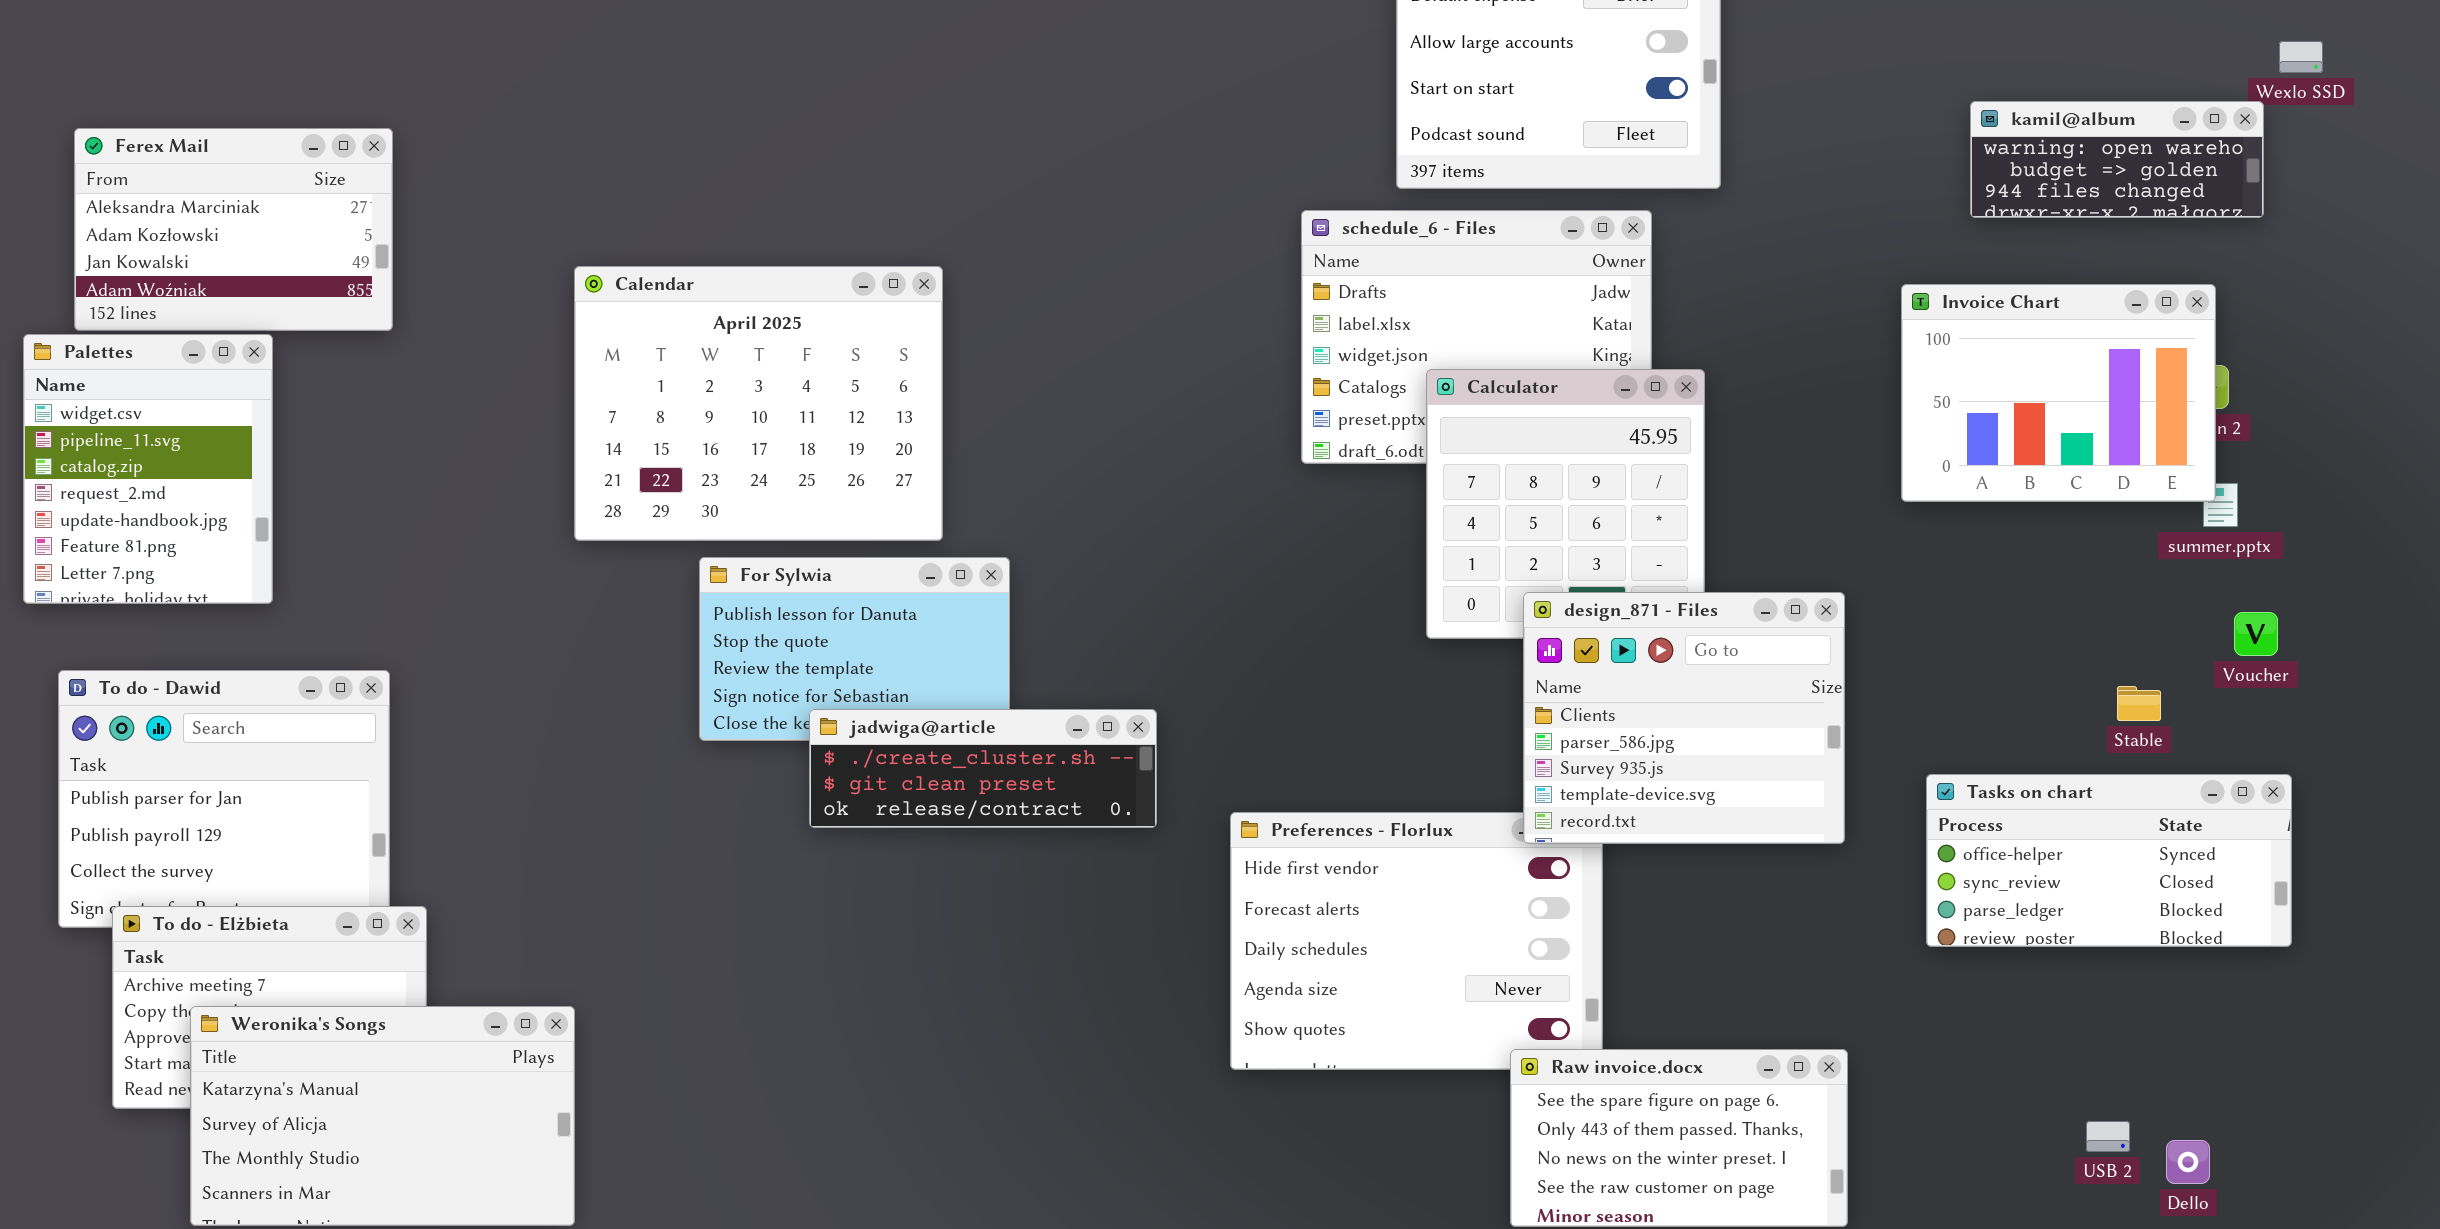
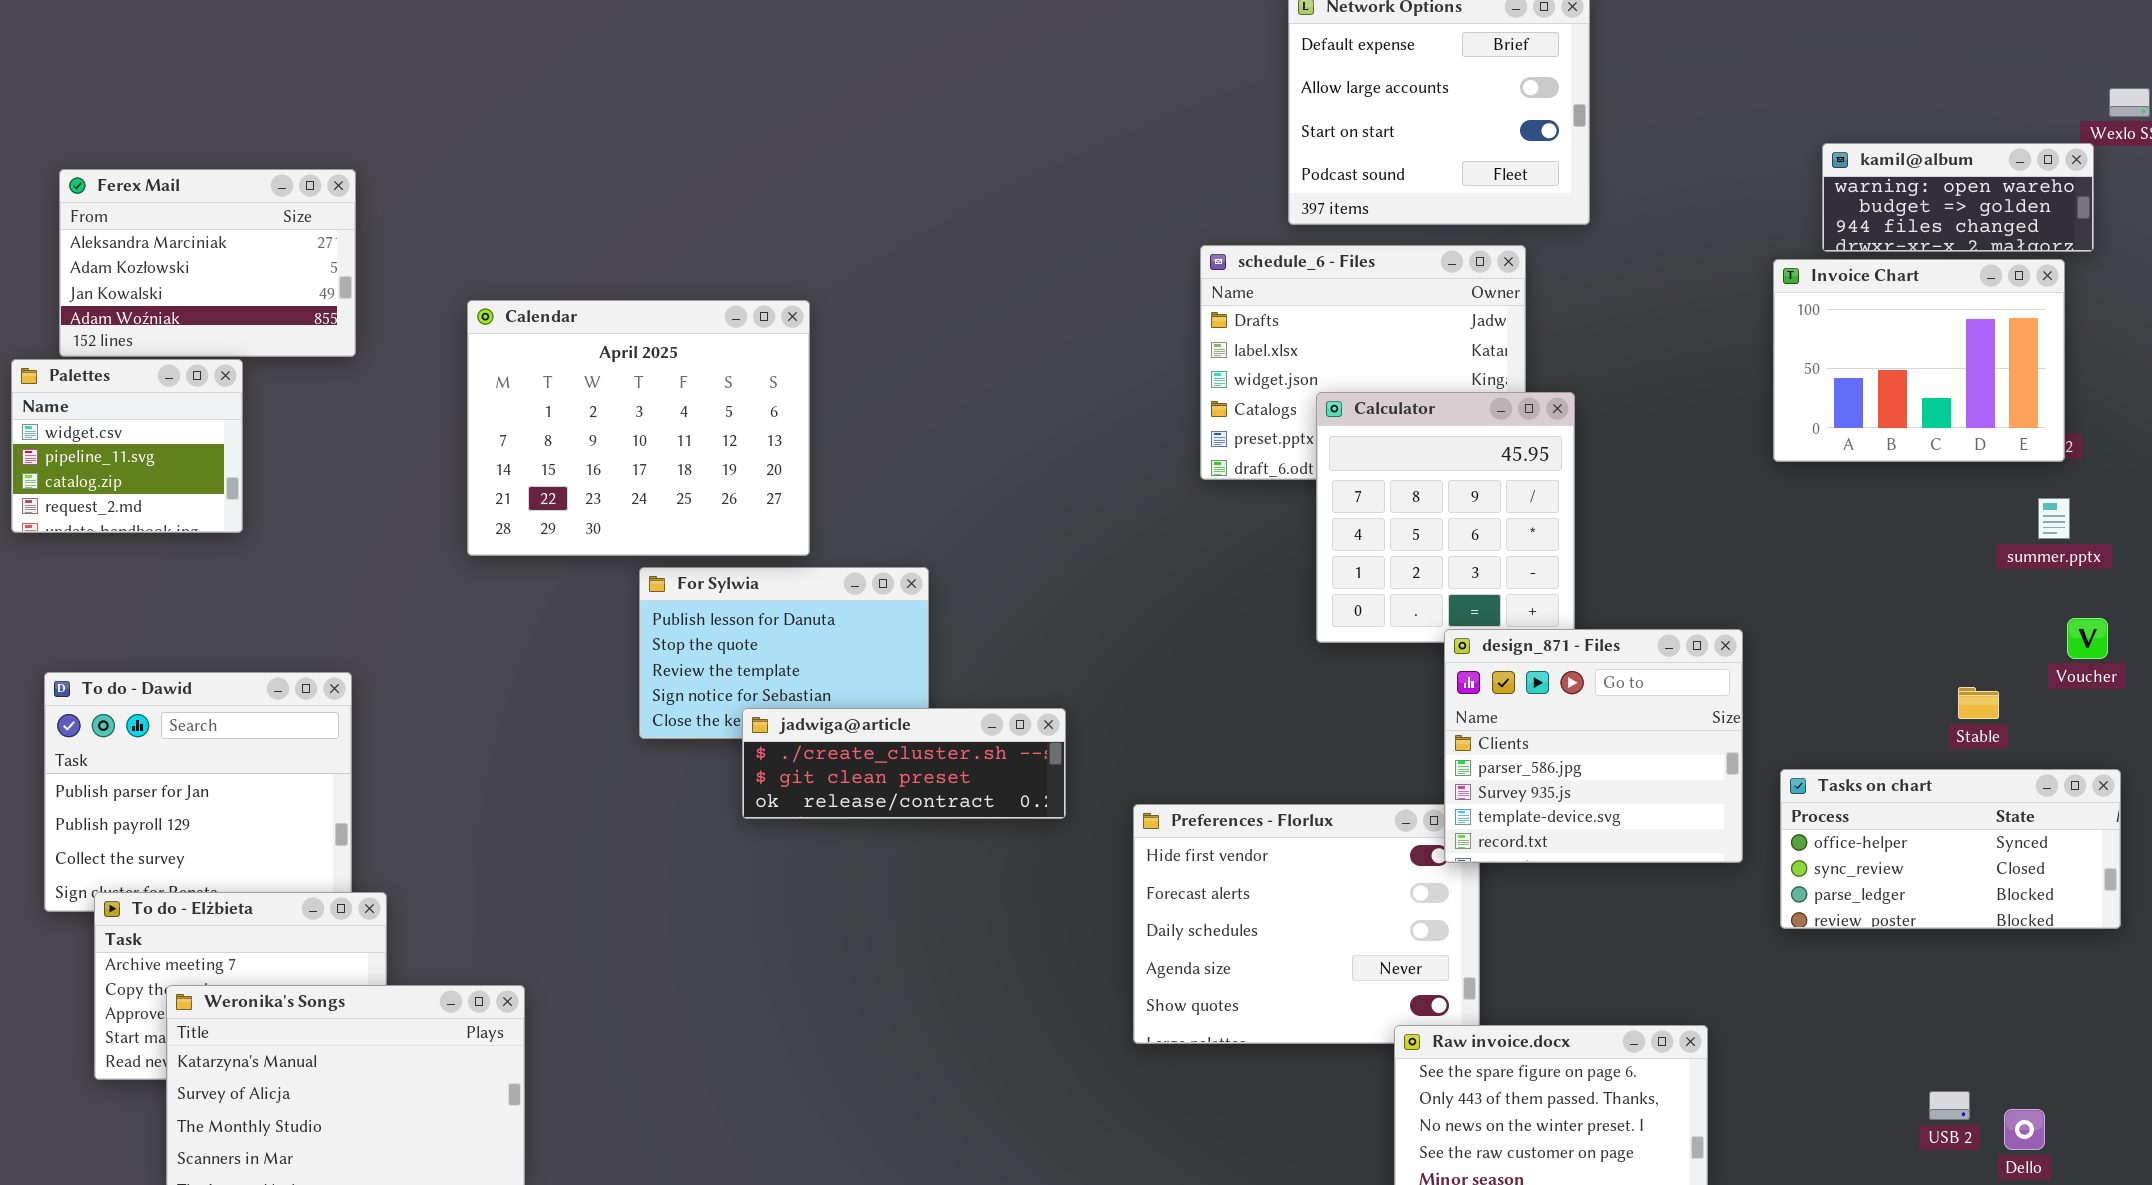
Calendar: [574,266,943,541] -> [467,300,810,556], moved
Invoice Chart: [1901,284,2216,502] -> [1773,259,2065,462], moved
Palettes: [23,334,273,604] -> [11,359,243,533], resized
design_871 - Files: [1523,592,1845,844] -> [1444,629,1743,863], moved

